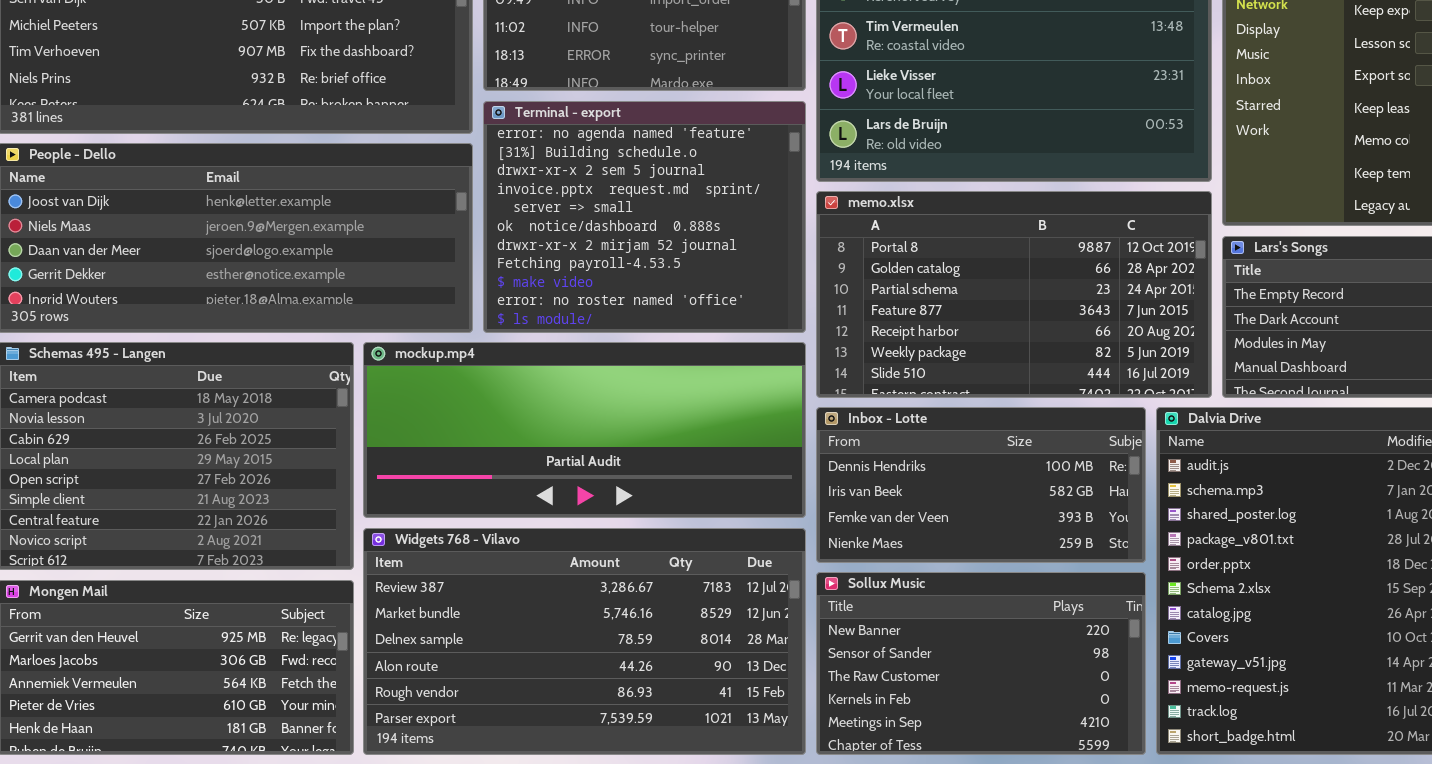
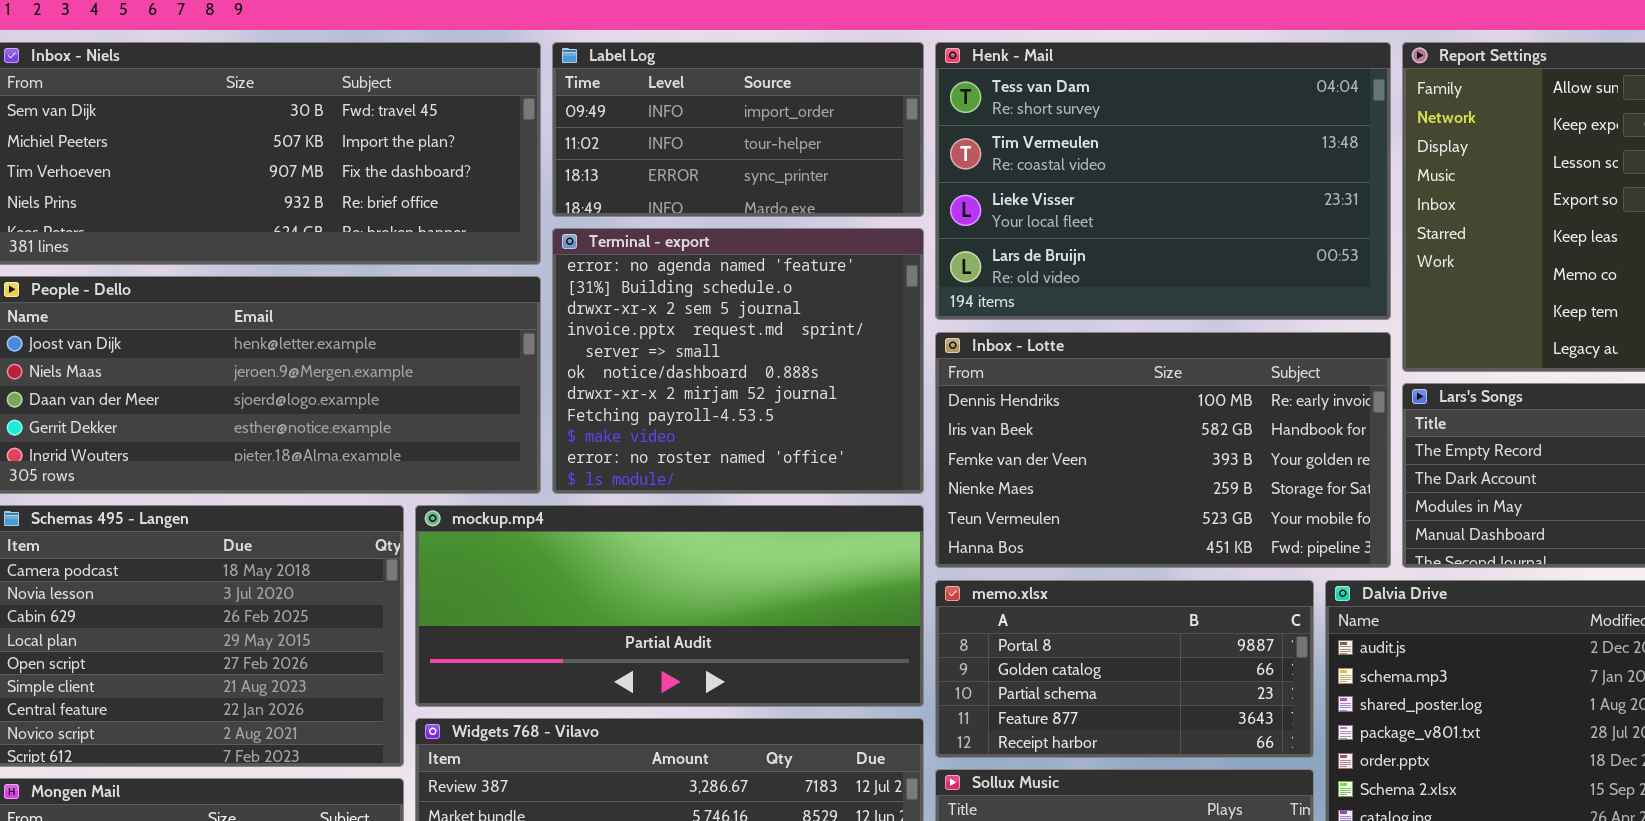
memo.xlsx: [816,191,1212,398] -> [935,580,1314,758], moved, resized
Inbox - Lotte: [816,407,1146,563] -> [935,332,1391,568], moved, resized

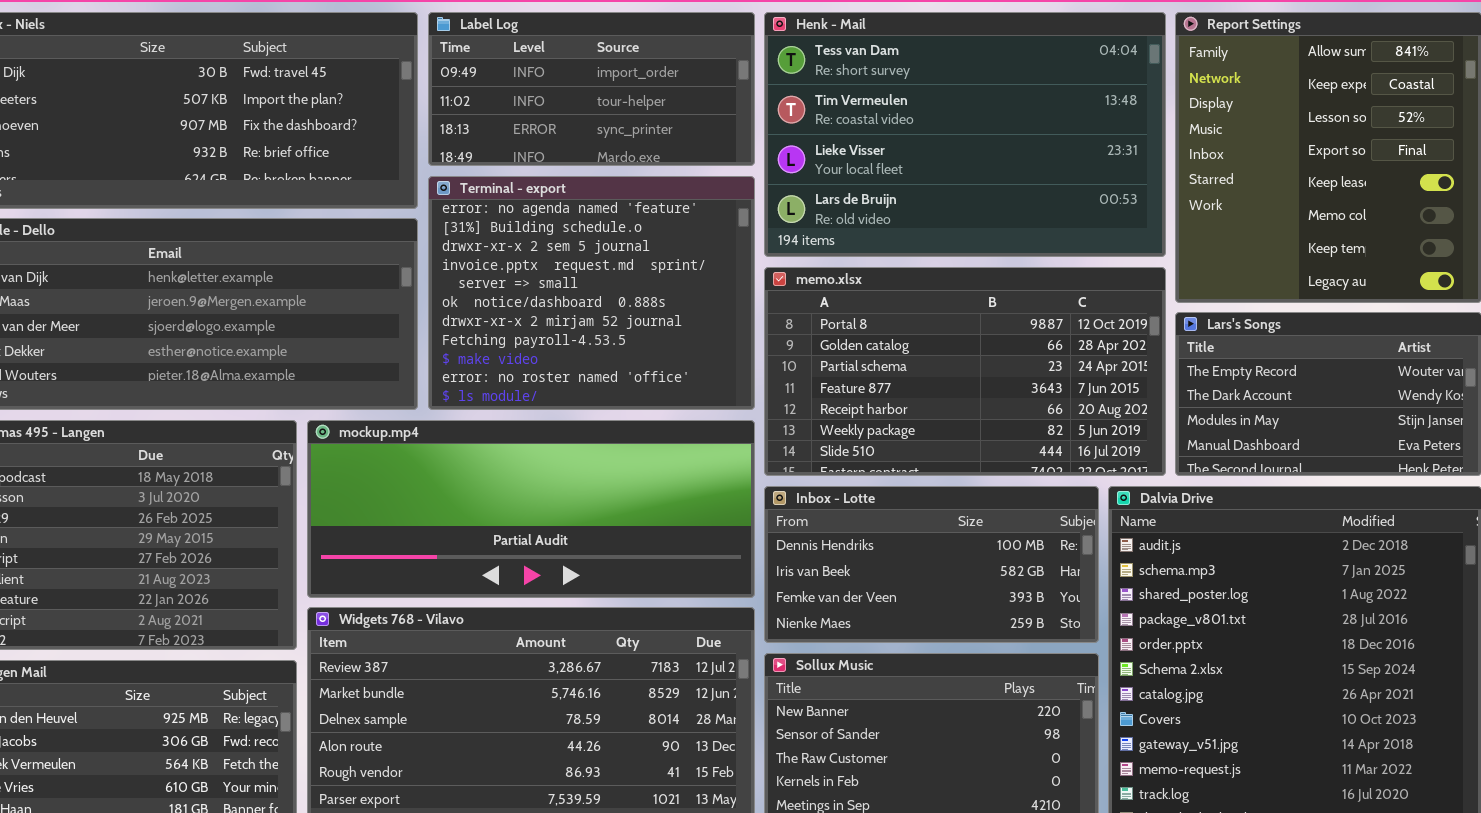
Inbox - Lotte: [935,332,1391,568] -> [764,486,1099,643], moved, resized
memo.xlsx: [935,580,1314,758] -> [764,267,1166,476], moved, resized

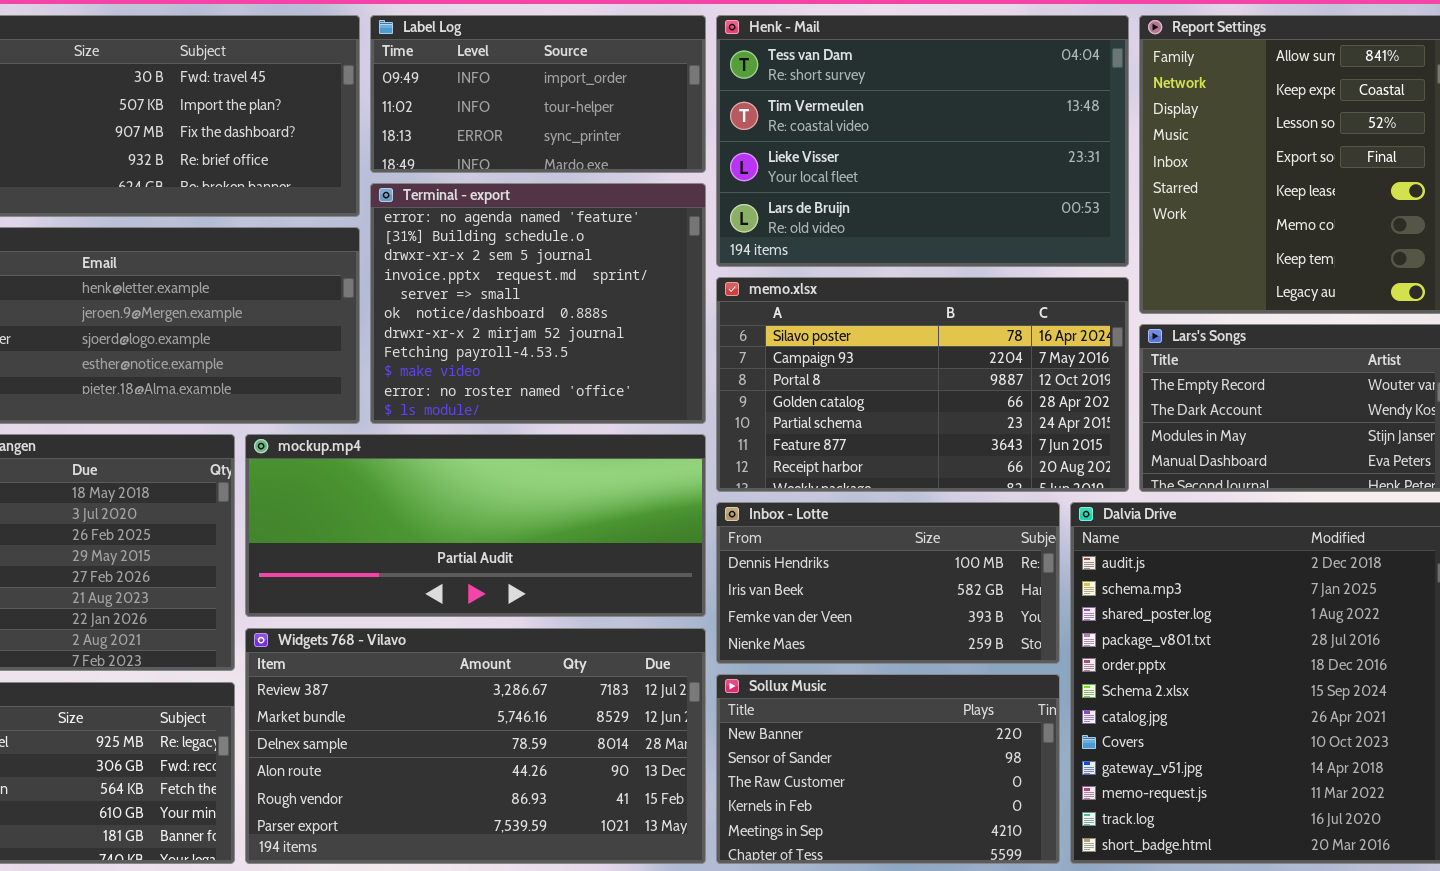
memo.xlsx: [764,267,1166,476] -> [716,277,1129,492], scrolled up 2 rows

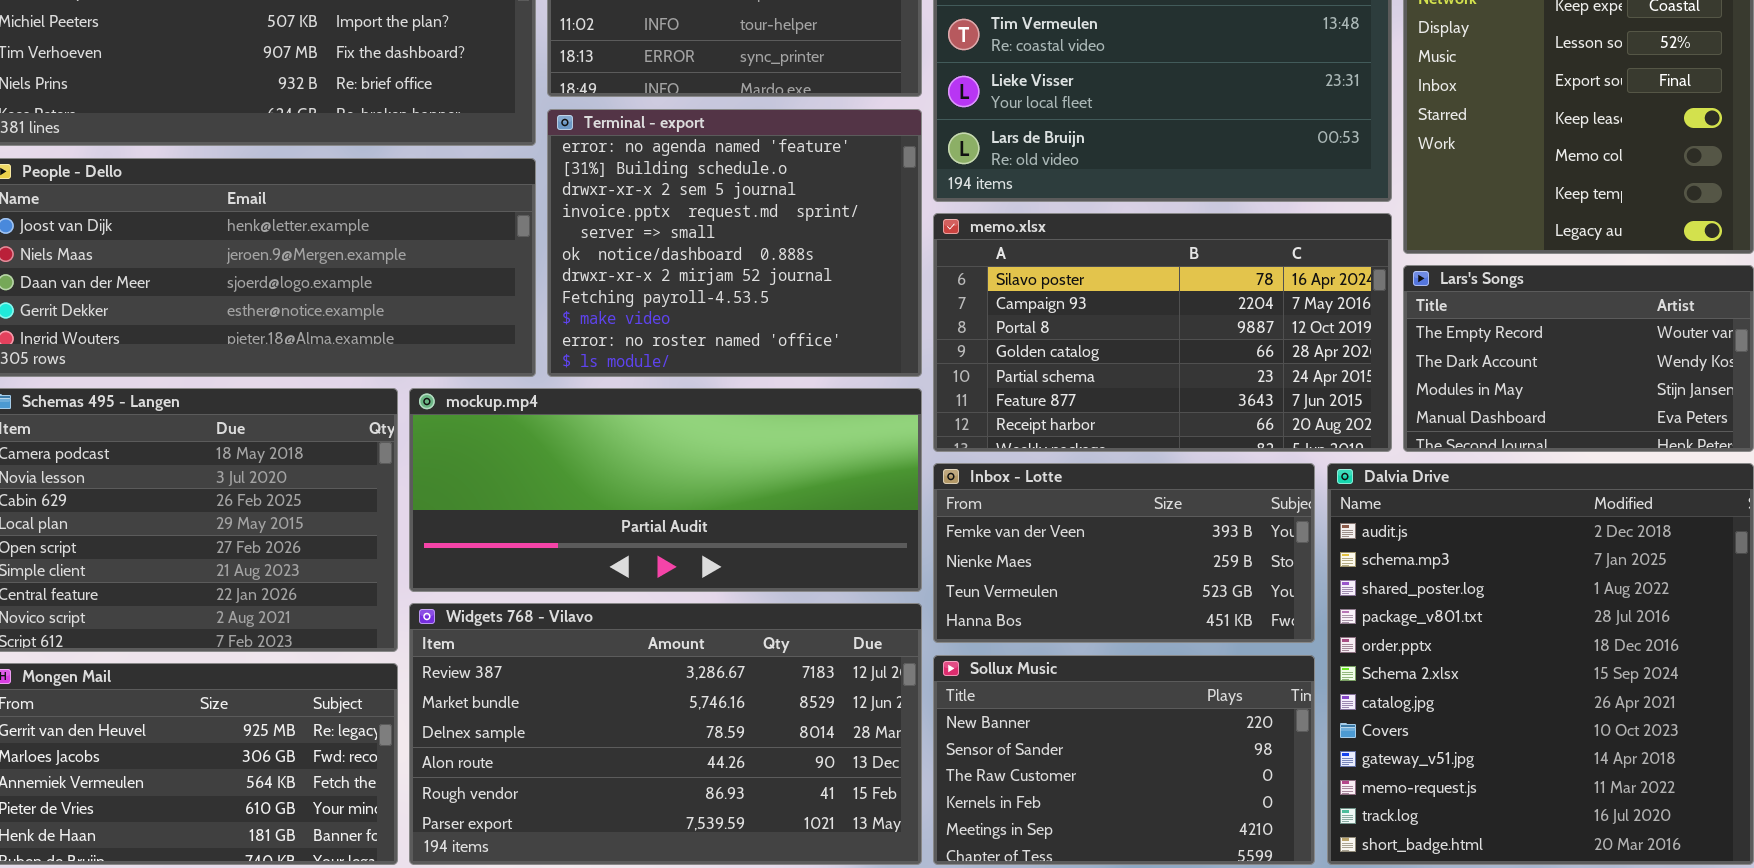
Inbox - Lotte: [716,502,1060,664] -> [933,463,1315,643], scrolled down 2 rows

